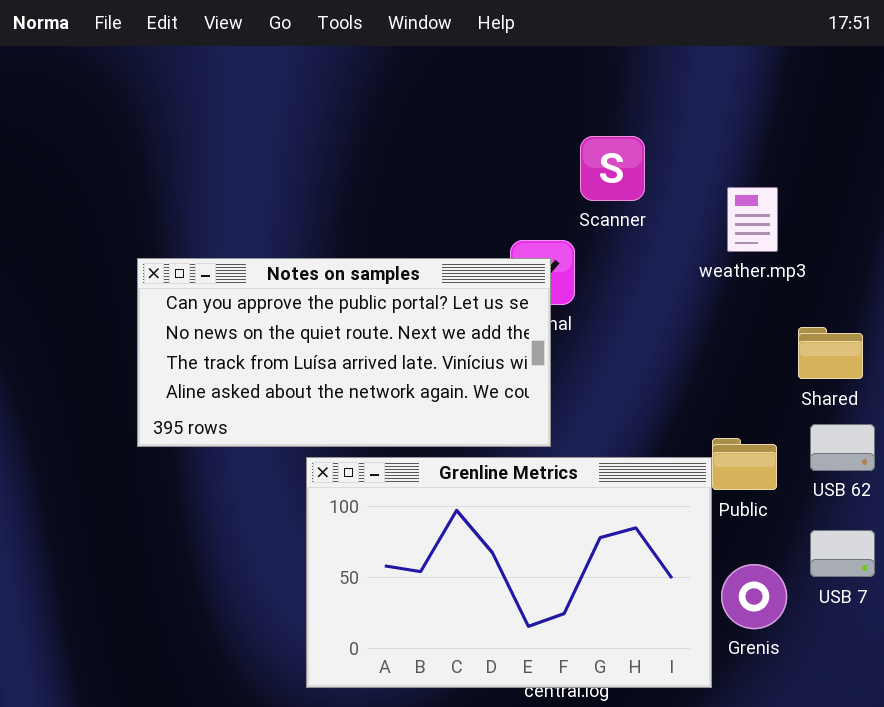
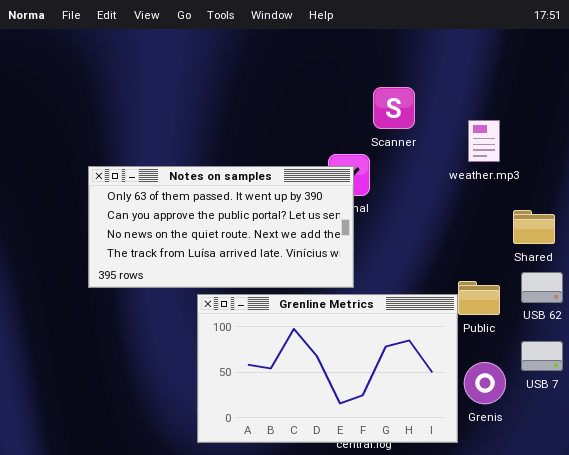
Notes on samples: [137,258,551,447] -> [88,166,354,288], scrolled up 1 row

